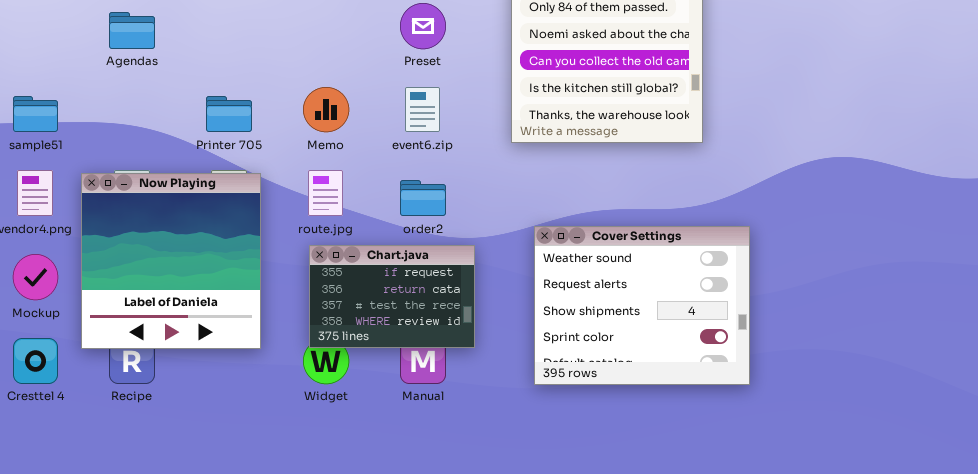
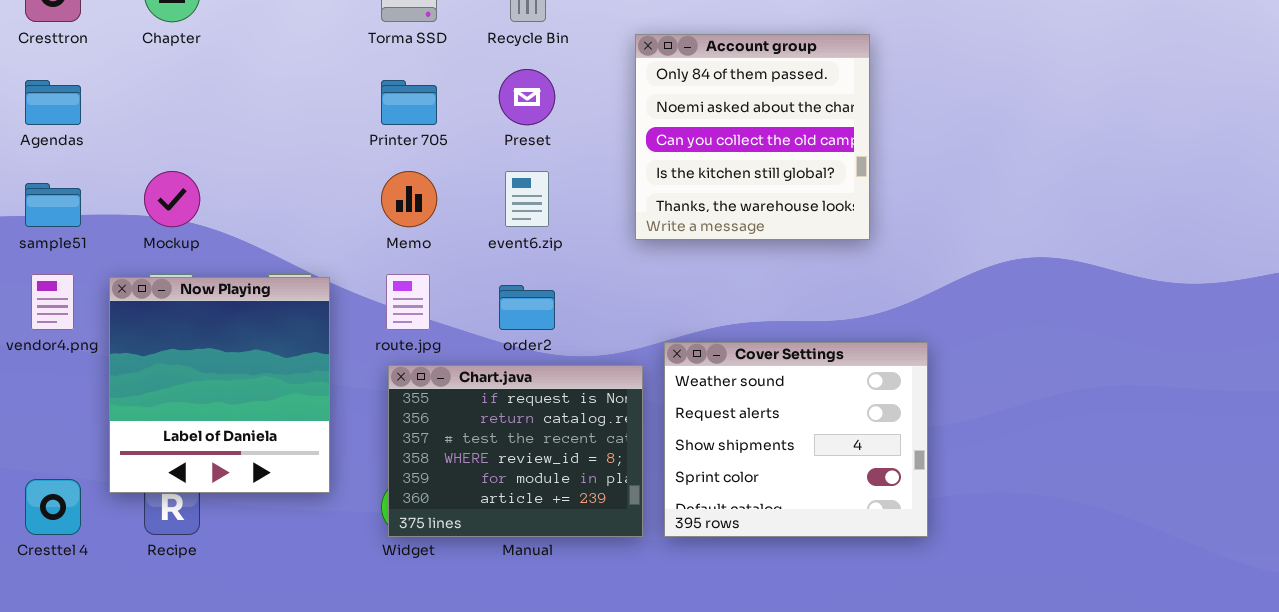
Agendas: [109,12,155,49] -> [25,80,81,125], moved
Printer 705: [206,96,252,132] -> [381,80,437,125], moved
Chart.java: [309,245,475,348] -> [388,365,643,537], resized
Mockup: [13,254,58,300] -> [144,171,200,227], moved

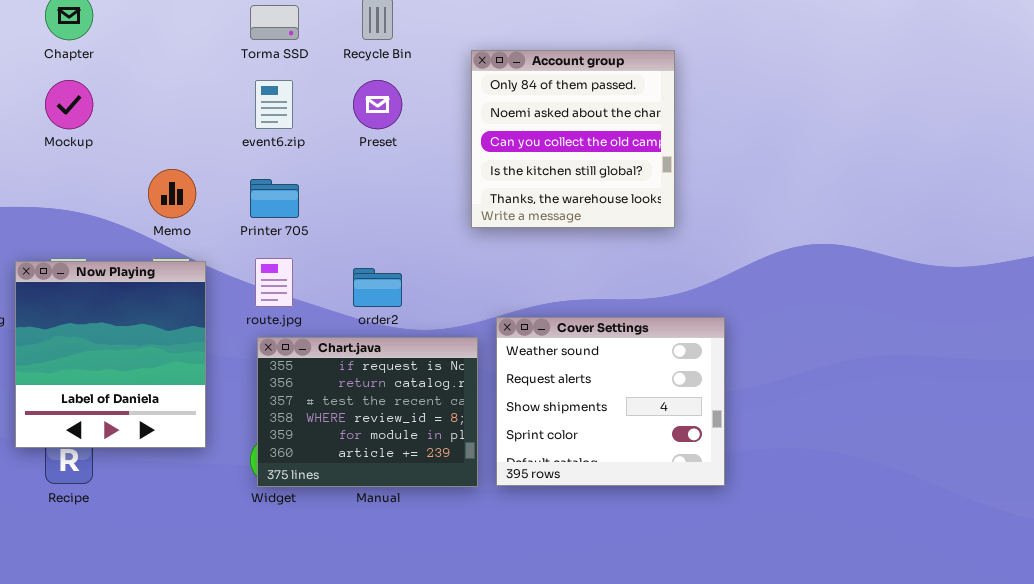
Printer 705: [381,80,437,125] -> [250,179,299,218], moved
Mockup: [144,171,200,227] -> [45,80,93,129], moved
Memo: [381,171,437,227] -> [148,169,196,218], moved
event6.zip: [505,171,549,227] -> [255,80,293,129], moved

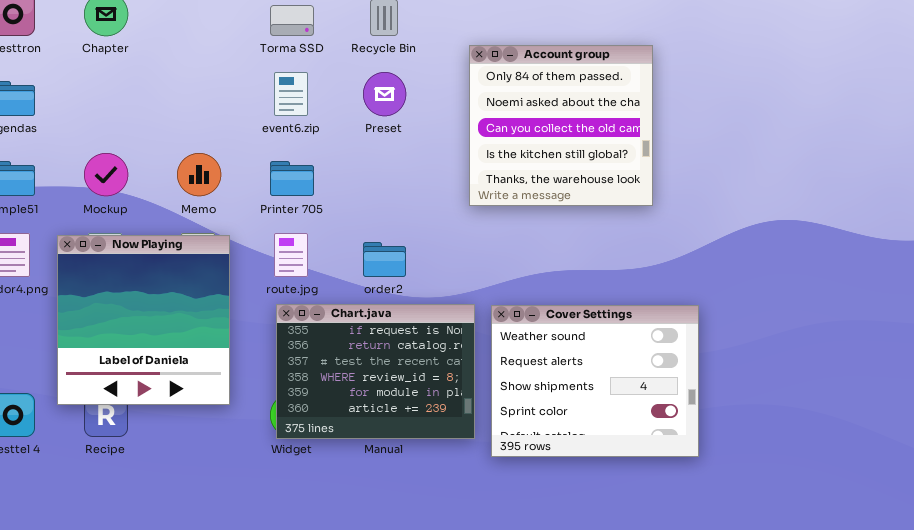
Mockup: [45,80,93,129] -> [84,153,128,196], moved
Cover Settings: [496,317,725,486] -> [491,305,699,457], moved

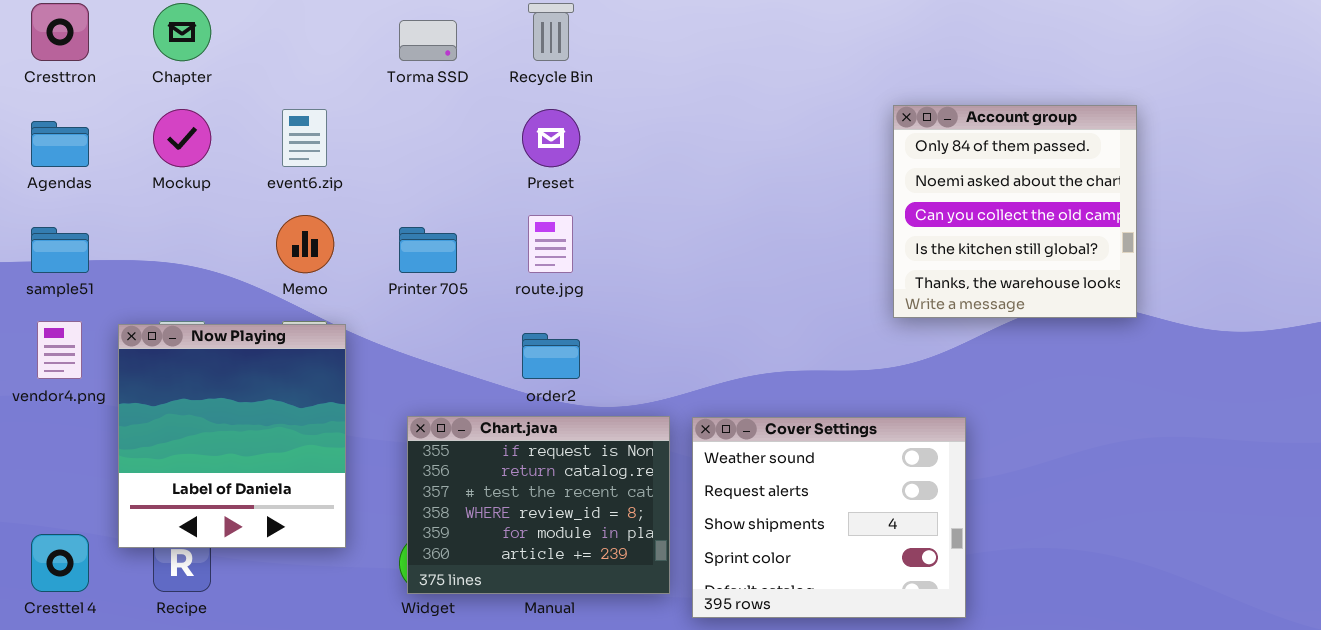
Account group: [469,45,653,206] -> [893,105,1137,318], moved
event6.zip: [274,72,308,116] -> [282,109,327,167], moved
Mockup: [84,153,128,196] -> [153,109,211,167], moved
route.jpg: [274,233,308,277] -> [528,215,573,273], moved

